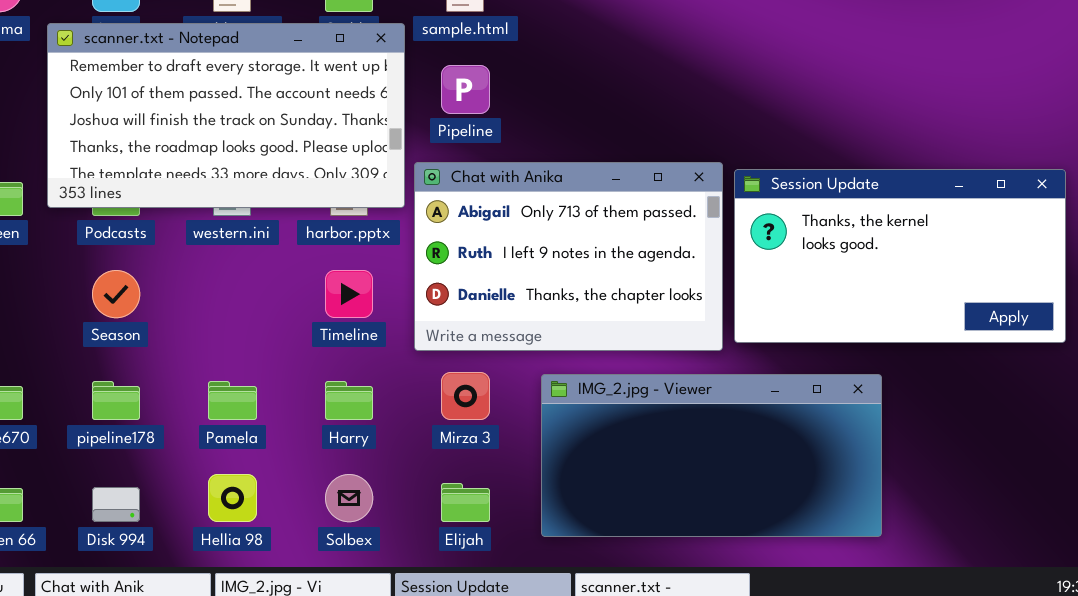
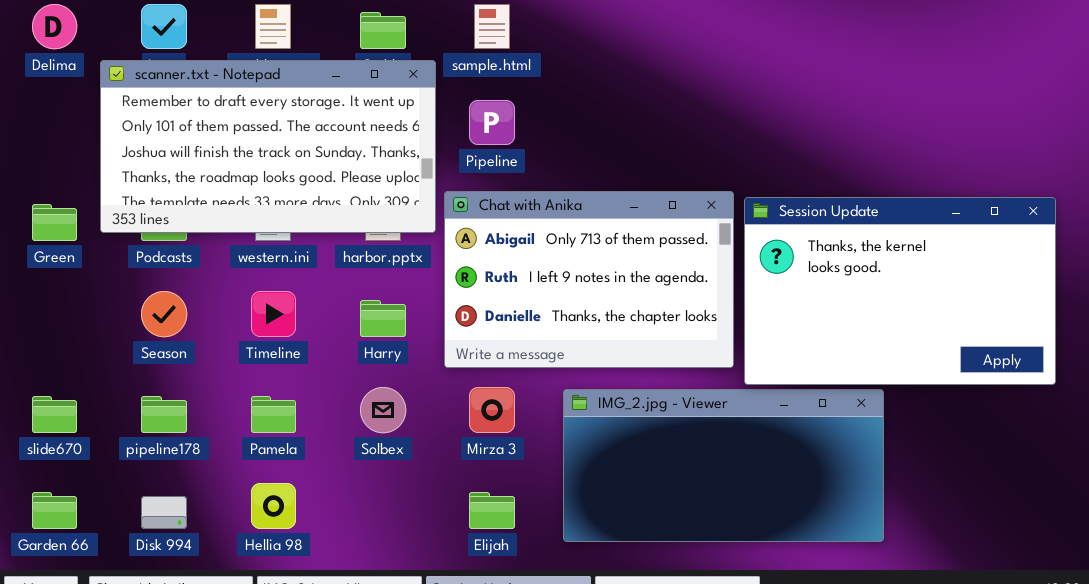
Session Update: [734,169,1066,343] -> [744,197,1056,385], resized
Timeline: [325,270,373,318] -> [251,291,296,337], moved
Harry: [325,381,373,420] -> [360,300,406,337], moved
Solbex: [325,474,373,522] -> [360,387,406,433], moved

